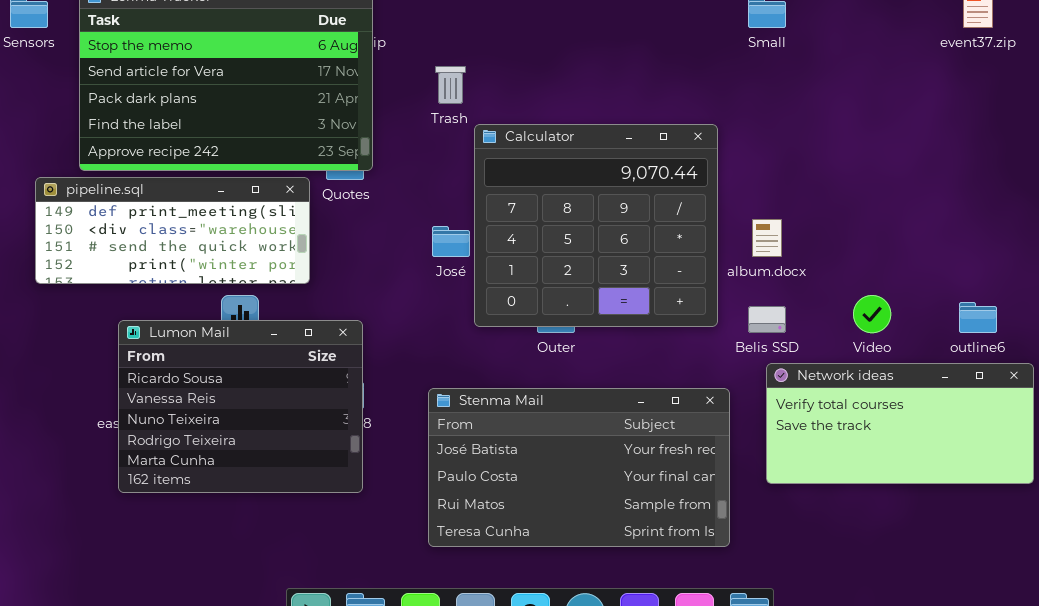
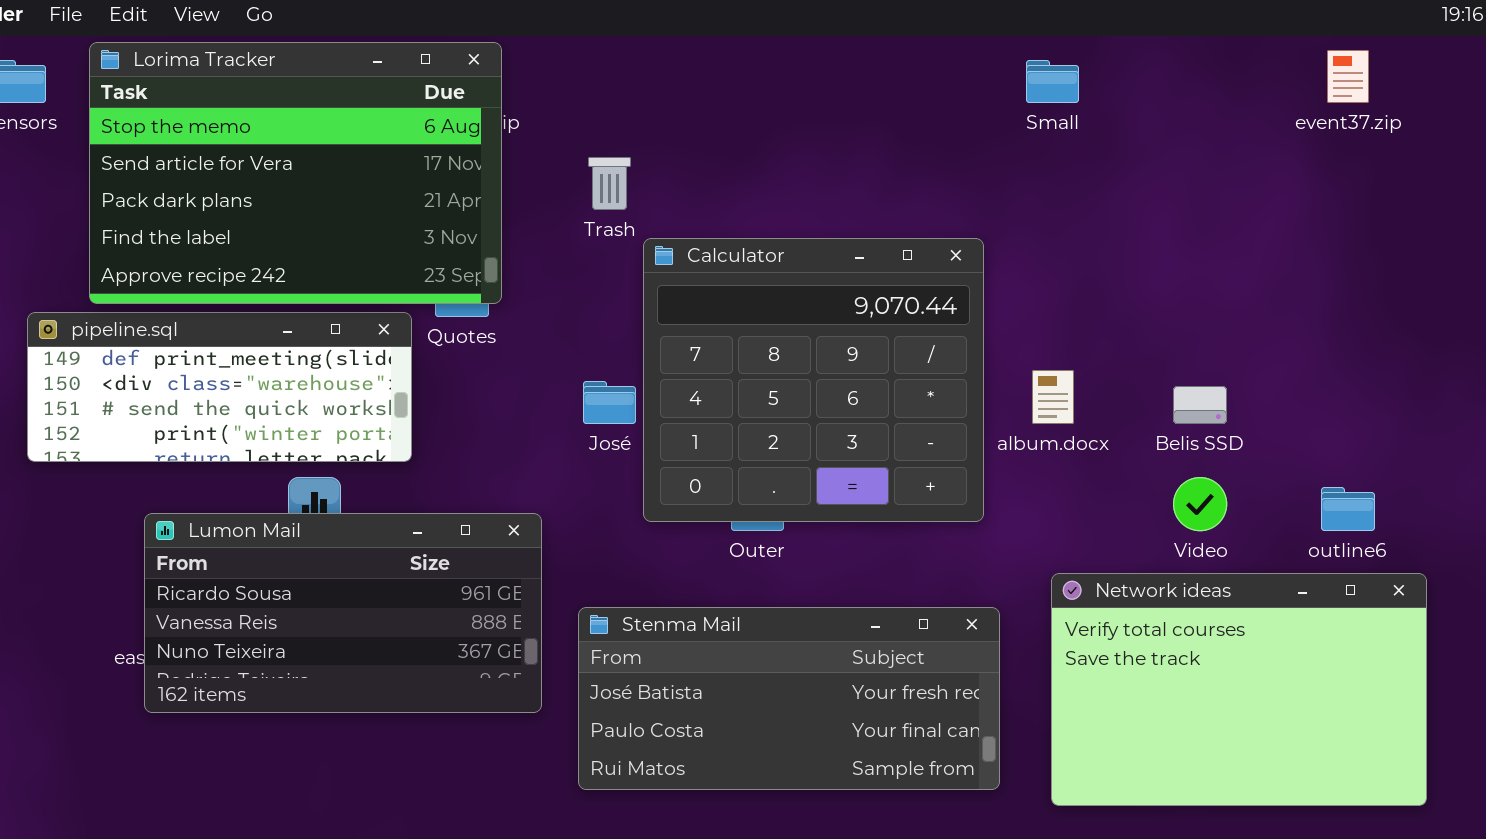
Belis SSD: [748,306,786,333] -> [1173,386,1227,424], moved
Lumon Mail: [118,320,363,493] -> [144,513,542,713], resized
Network ideas: [766,363,1034,484] -> [1051,573,1427,806], resized
Stenma Mail: [428,388,730,547] -> [578,607,1000,790], resized

